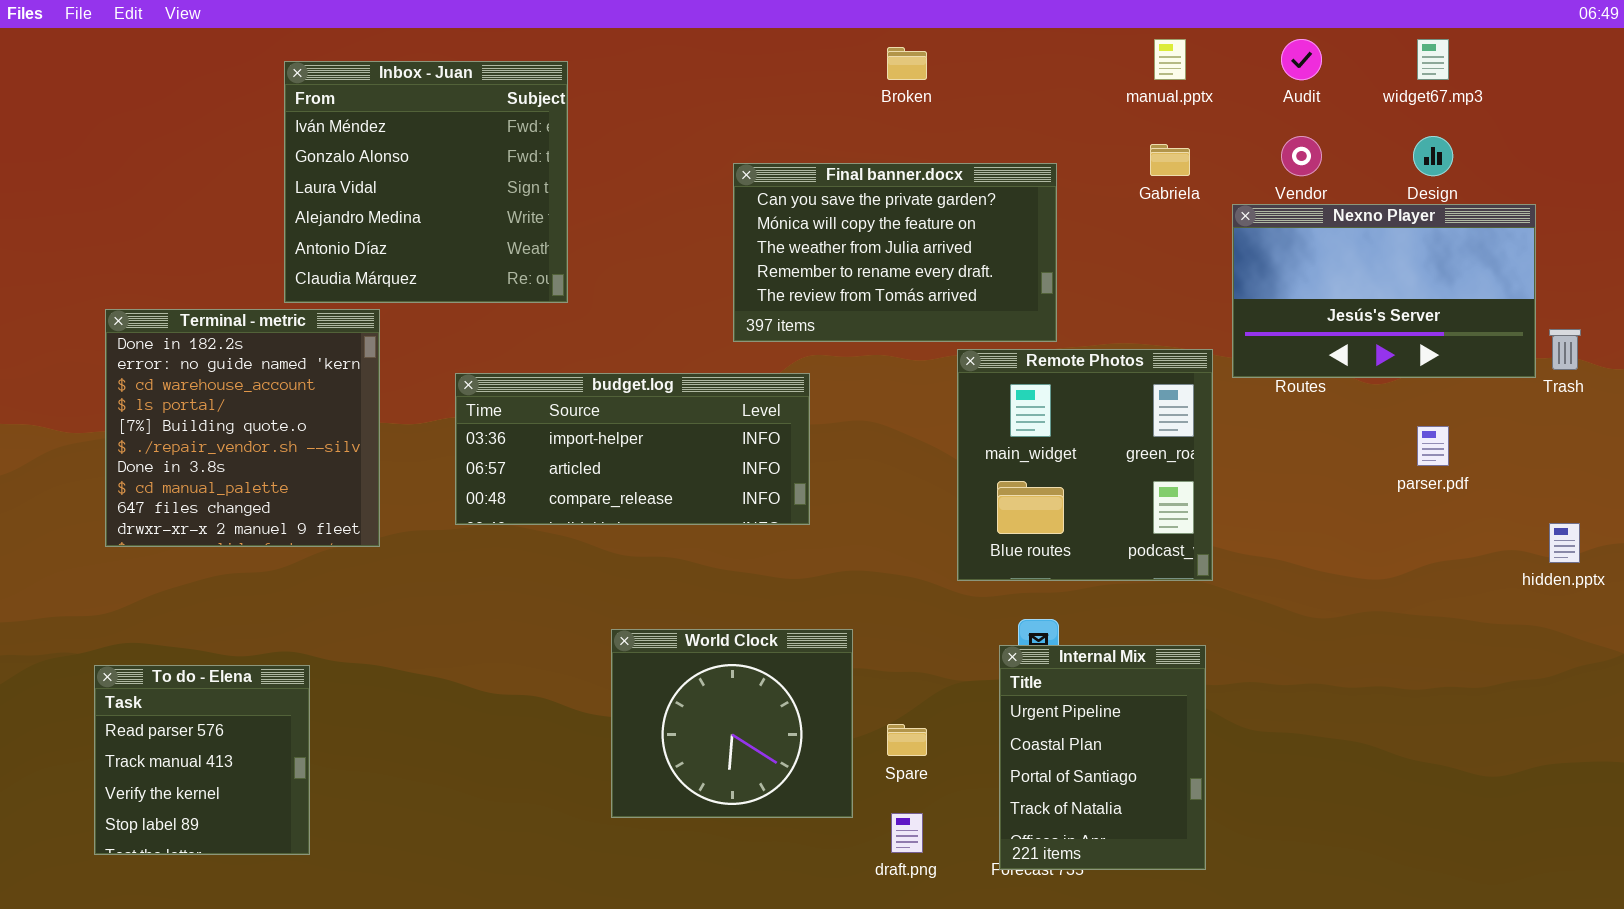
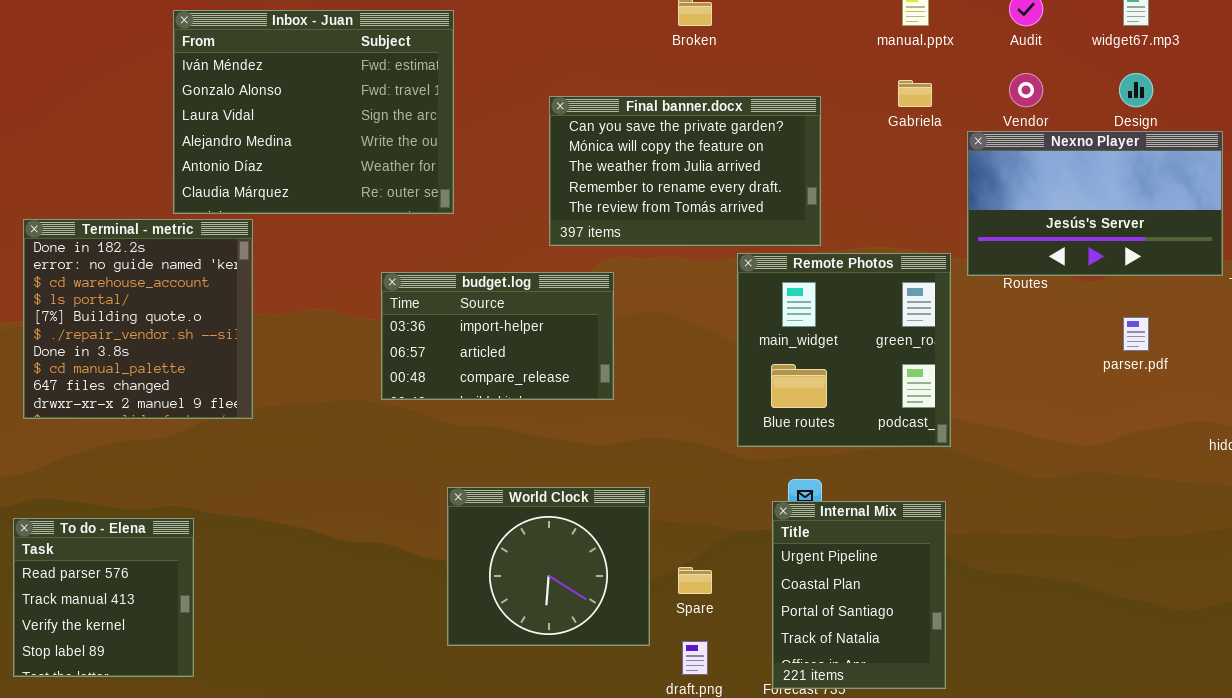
Inbox - Juan: [284,61,568,303] -> [173,10,454,214], resized
budget.log: [455,373,810,525] -> [381,272,614,400], resized

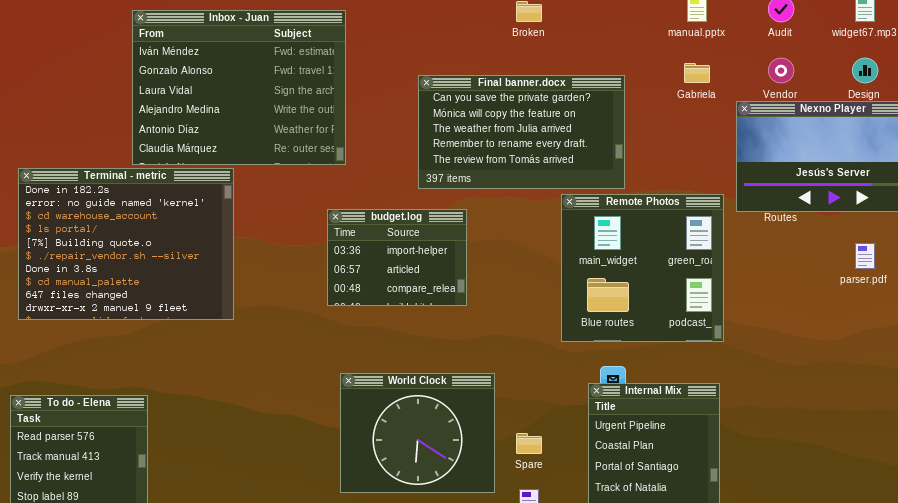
Terminal - metric: [23,219,253,419] -> [18,168,234,320], resized
budget.log: [381,272,614,400] -> [327,209,467,306], resized

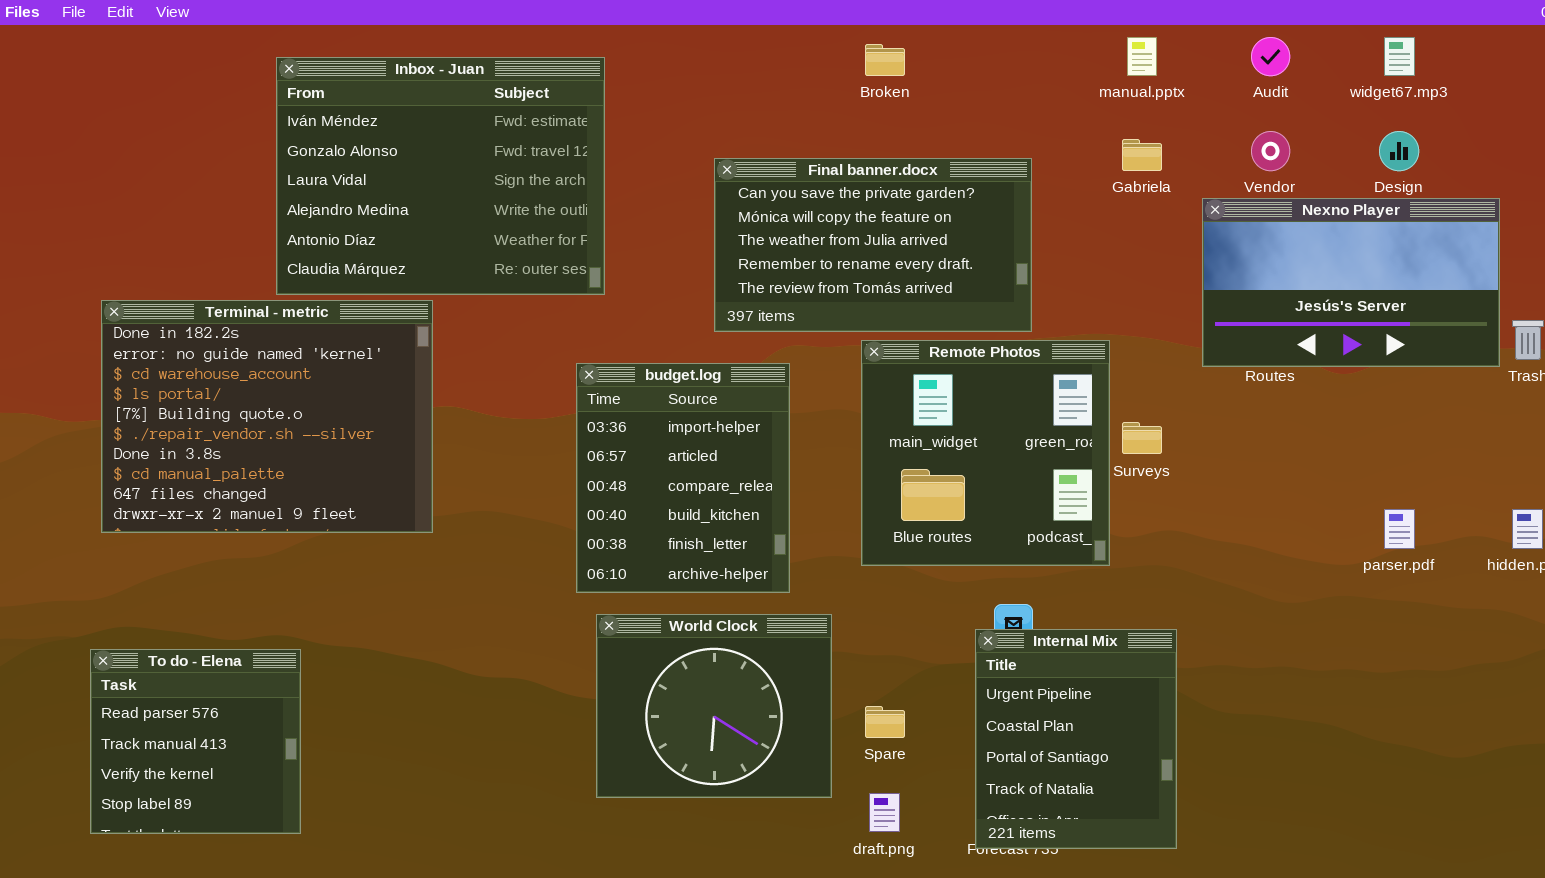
Remote Photos: [561,194,724,342] -> [861,340,1110,566], moved
budget.log: [327,209,467,306] -> [576,363,790,593], resized
parser.pdf: [855,243,875,269] -> [1384,509,1415,549], moved

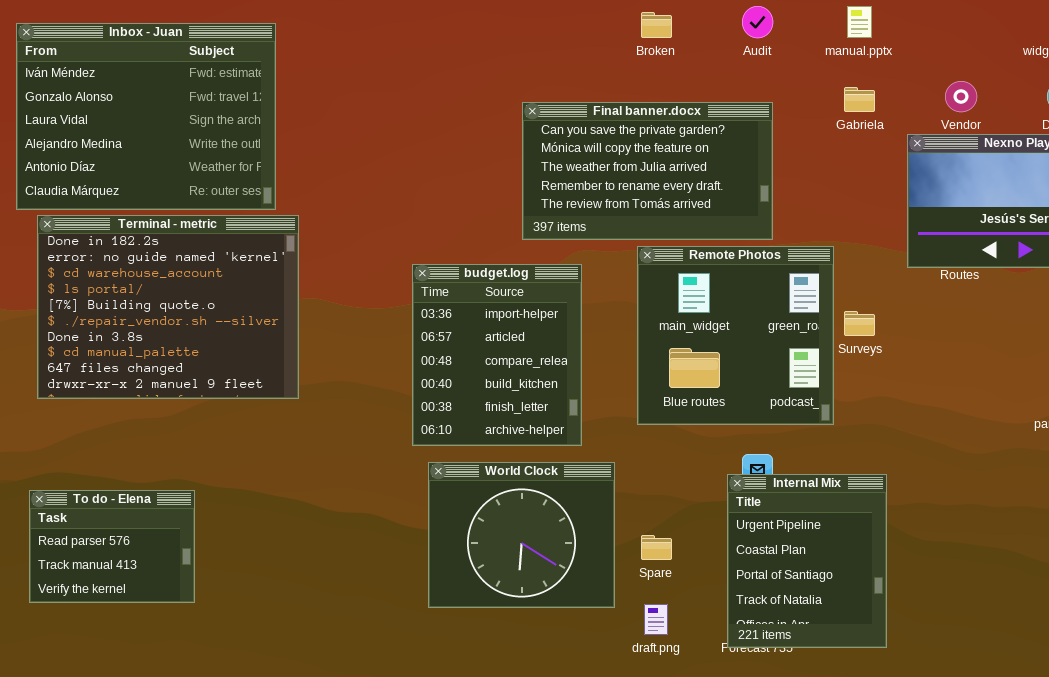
Audit: [1251,37,1290,76] -> [742,6,773,38], moved
Inbox - Juan: [276,57,605,295] -> [16,23,276,210], moved
To do - Elena: [90,649,301,834] -> [29,490,195,603], resized

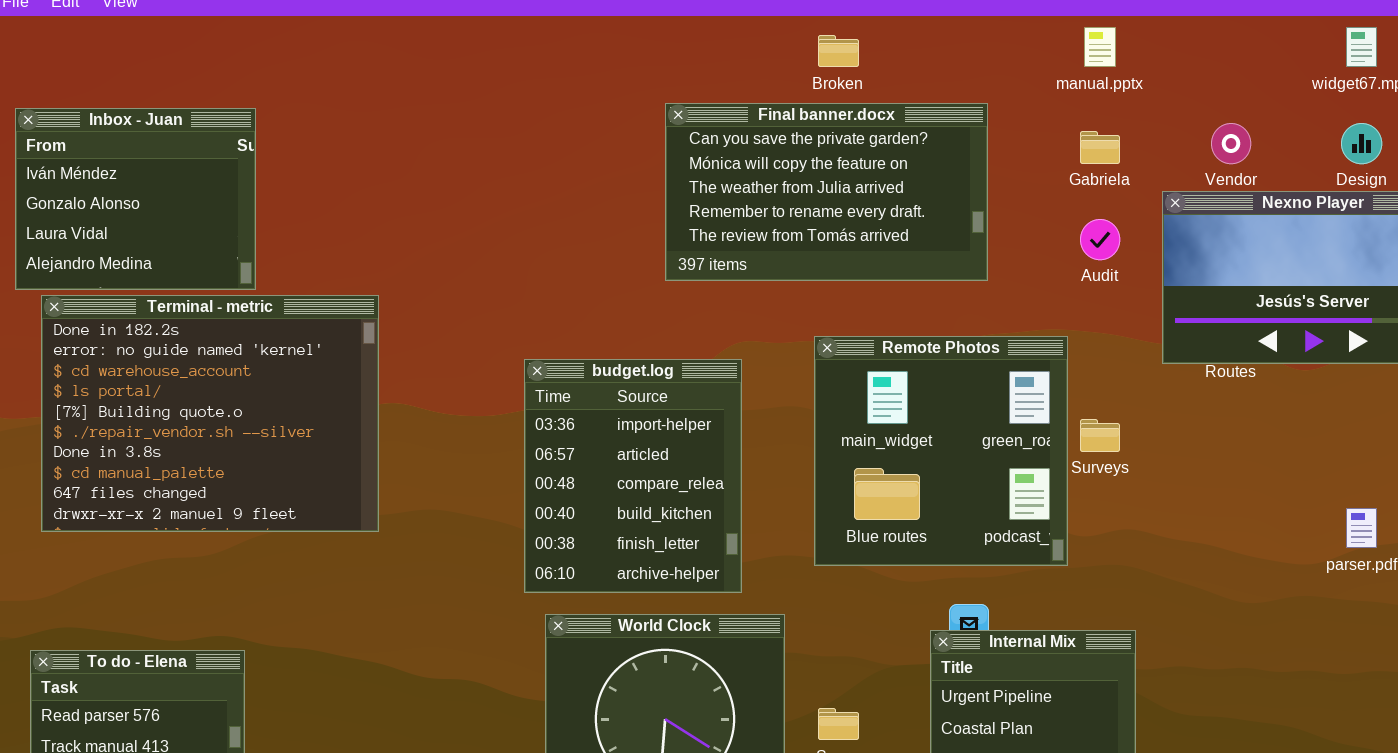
Audit: [742,6,773,38] -> [1080,219,1120,260], moved
Inbox - Juan: [16,23,276,210] -> [15,108,256,290], resized
Final banner.docx: [522,102,773,240] -> [665,103,988,281], moved

